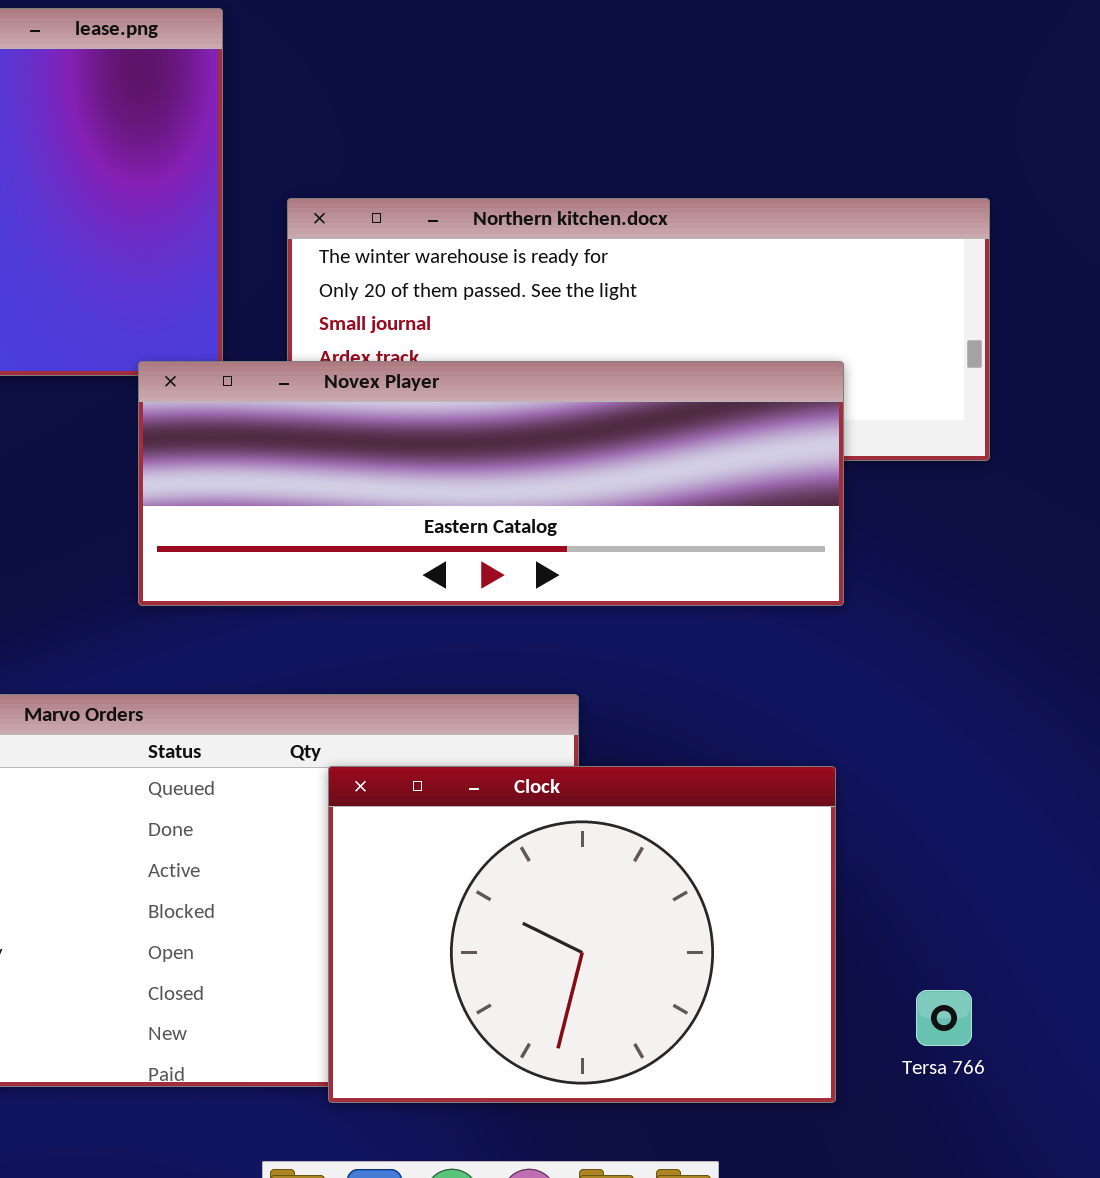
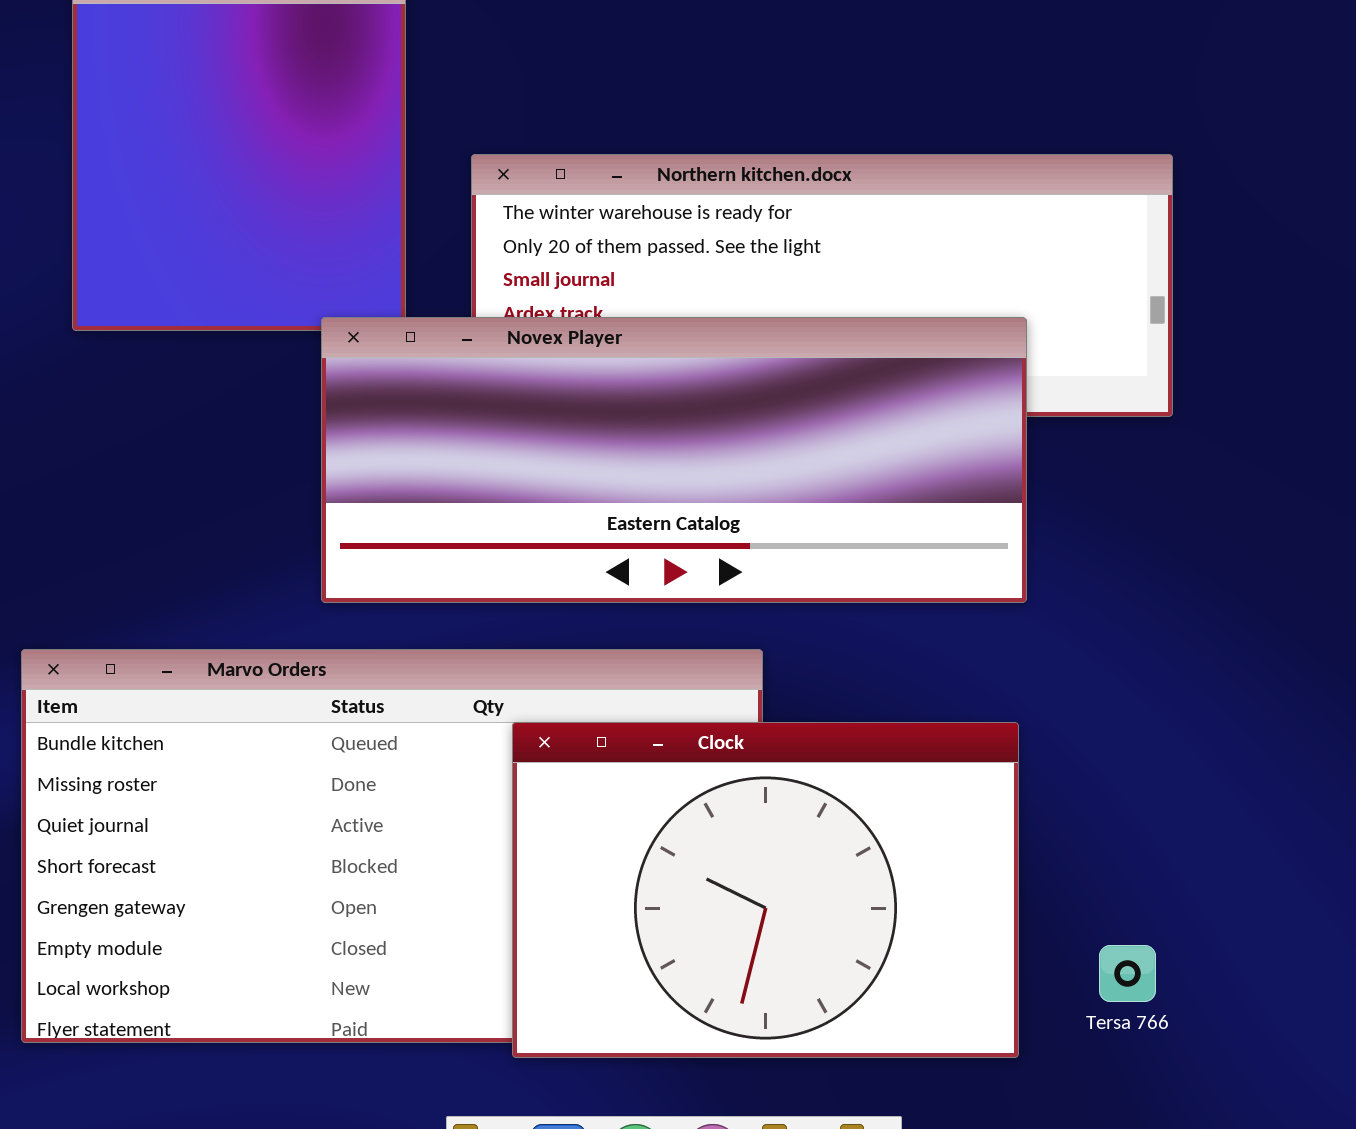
Novex Player: [138,361,844,606] -> [321,317,1027,603], resized

